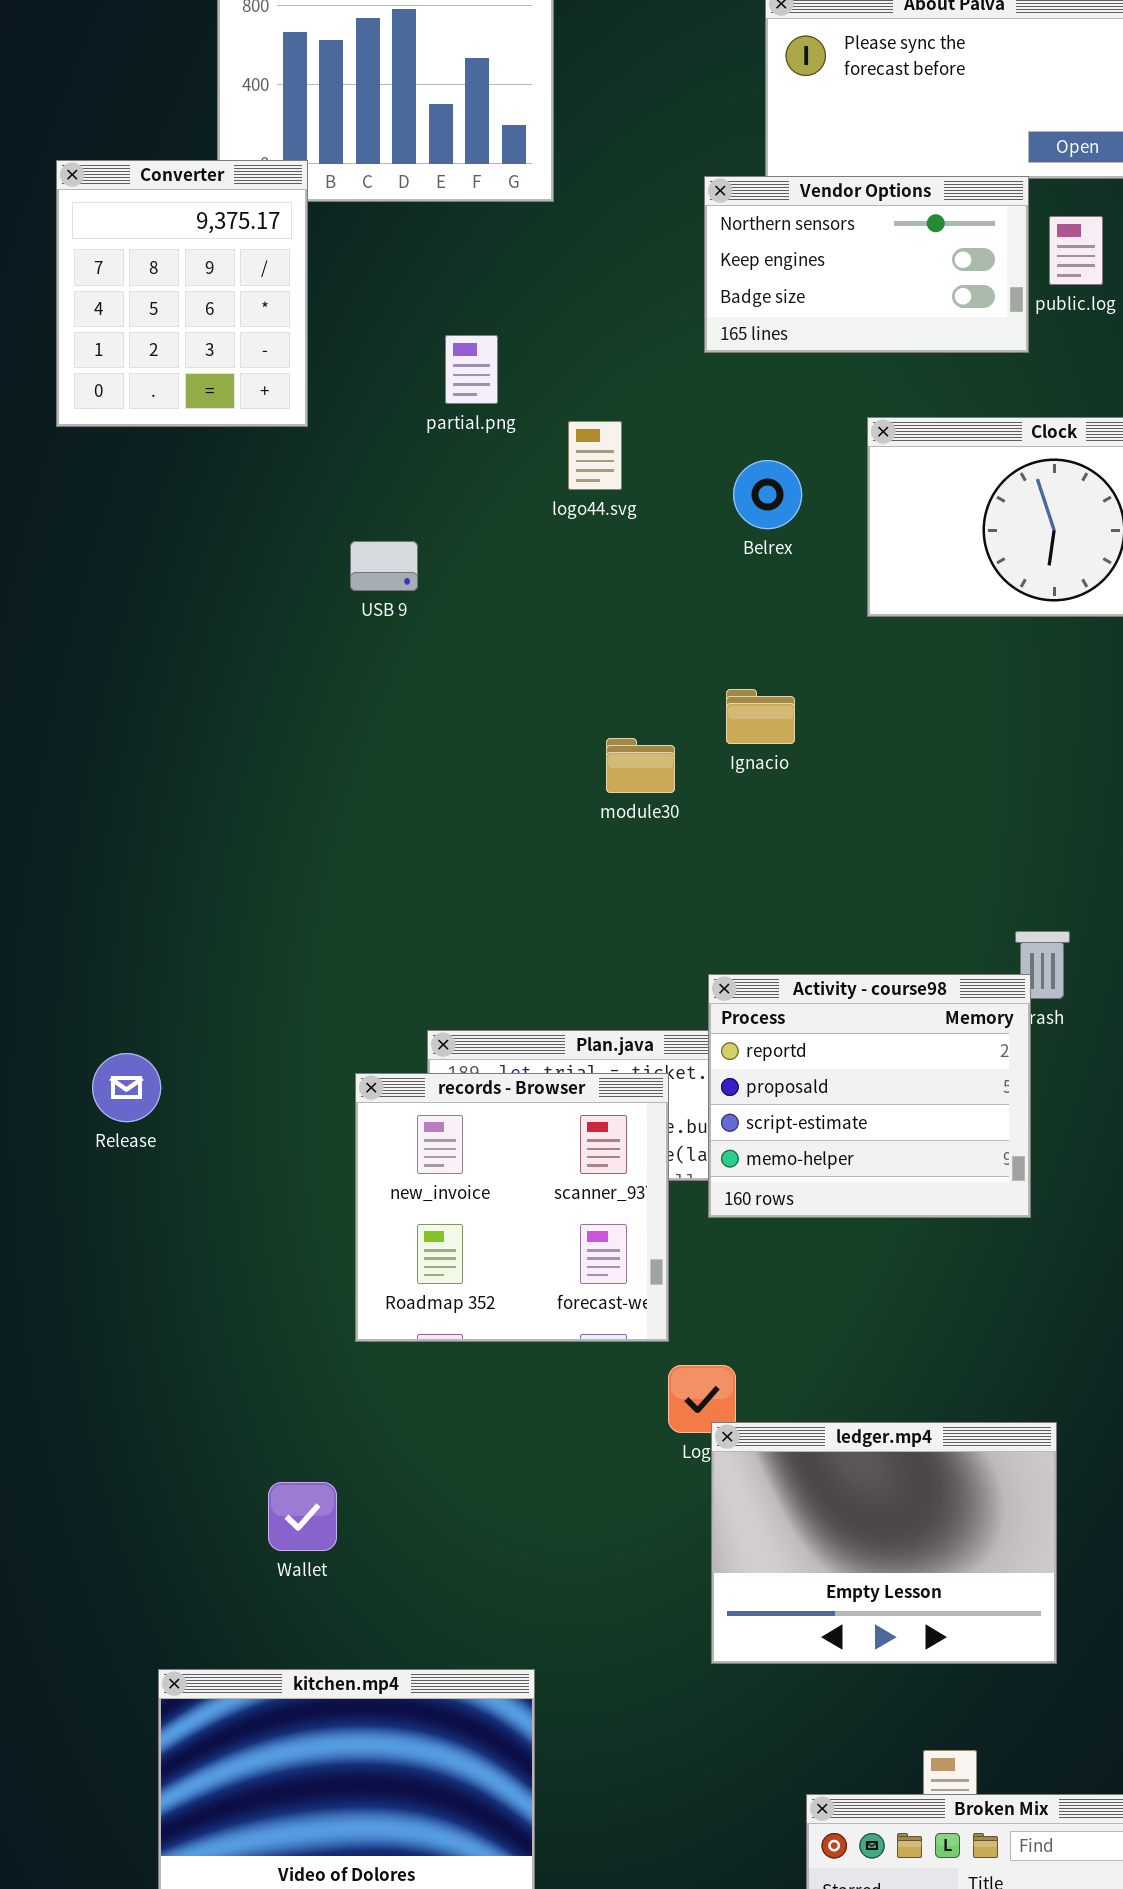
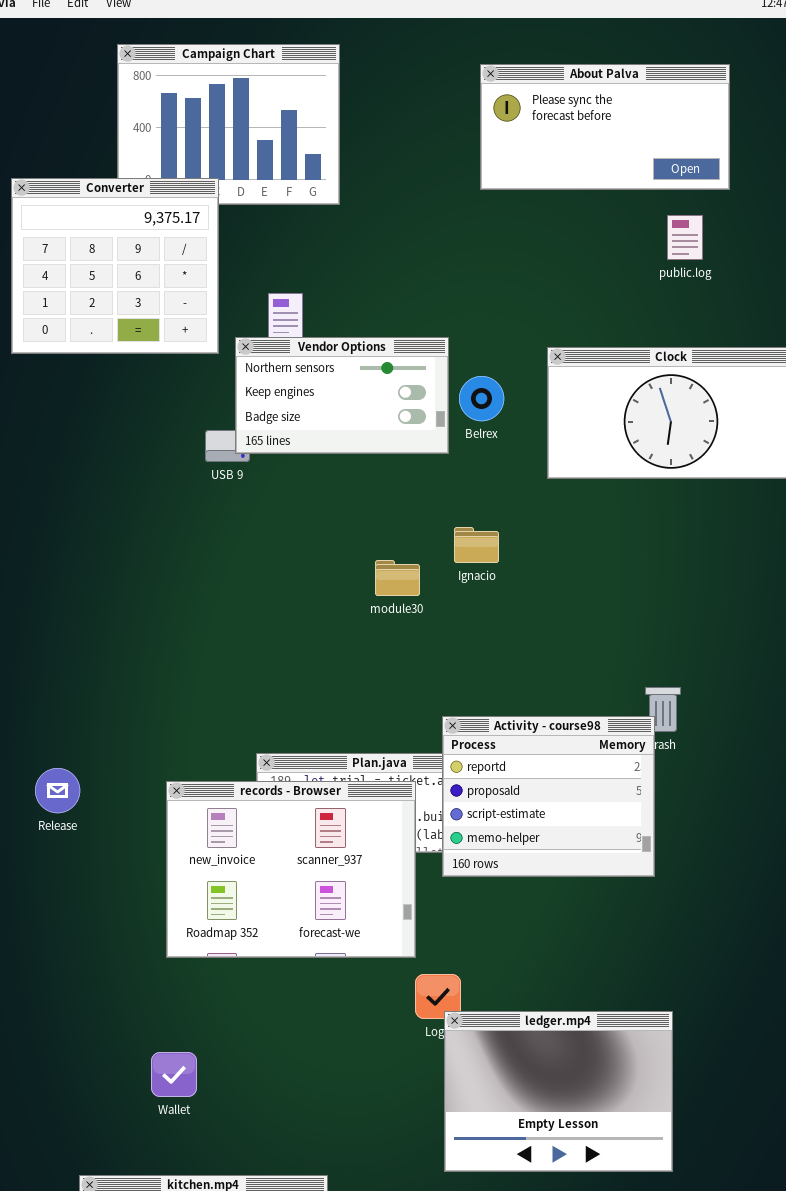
Converter: [56,160,308,427] -> [11,178,219,354], resized
Vendor Options: [704,176,1029,353] -> [235,337,449,454], moved
records - Browser: [355,1073,669,1342] -> [166,781,416,958], resized

